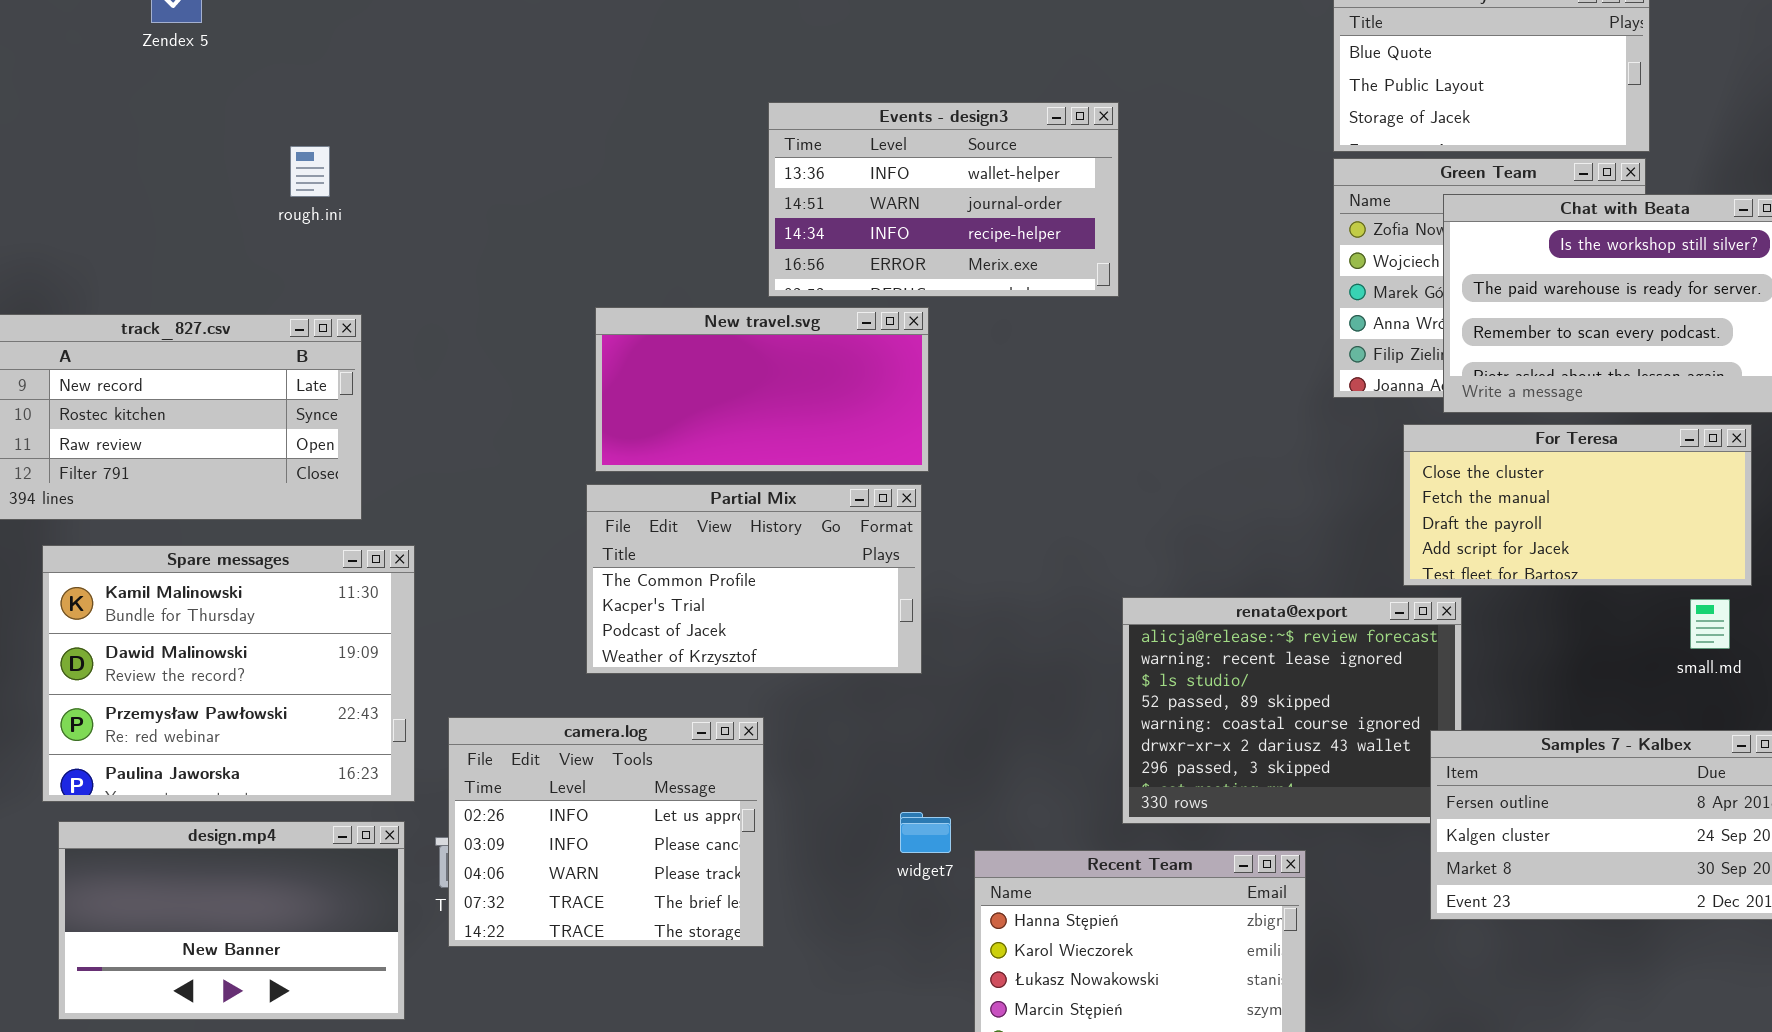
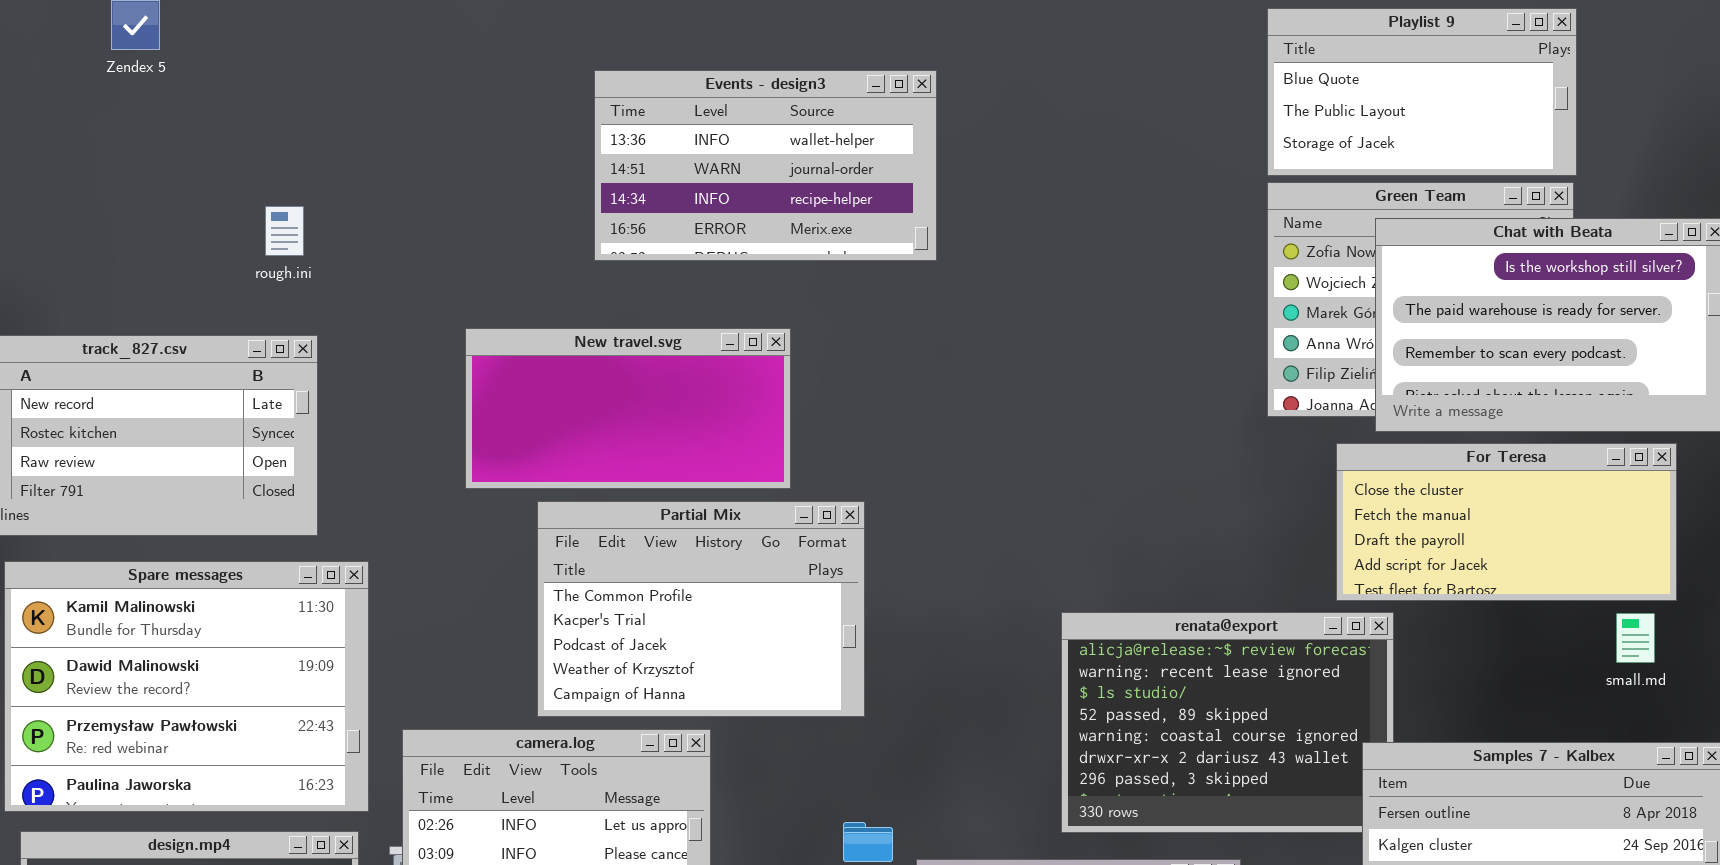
Events - design3: [768,102,1119,297] -> [594,70,937,261], moved
rough.ini: [290,146,330,197] -> [265,206,304,256], moved
New travel.svg: [595,307,929,472] -> [465,328,791,489], moved
Partial Mix: [586,484,922,674] -> [537,501,865,717], resized

